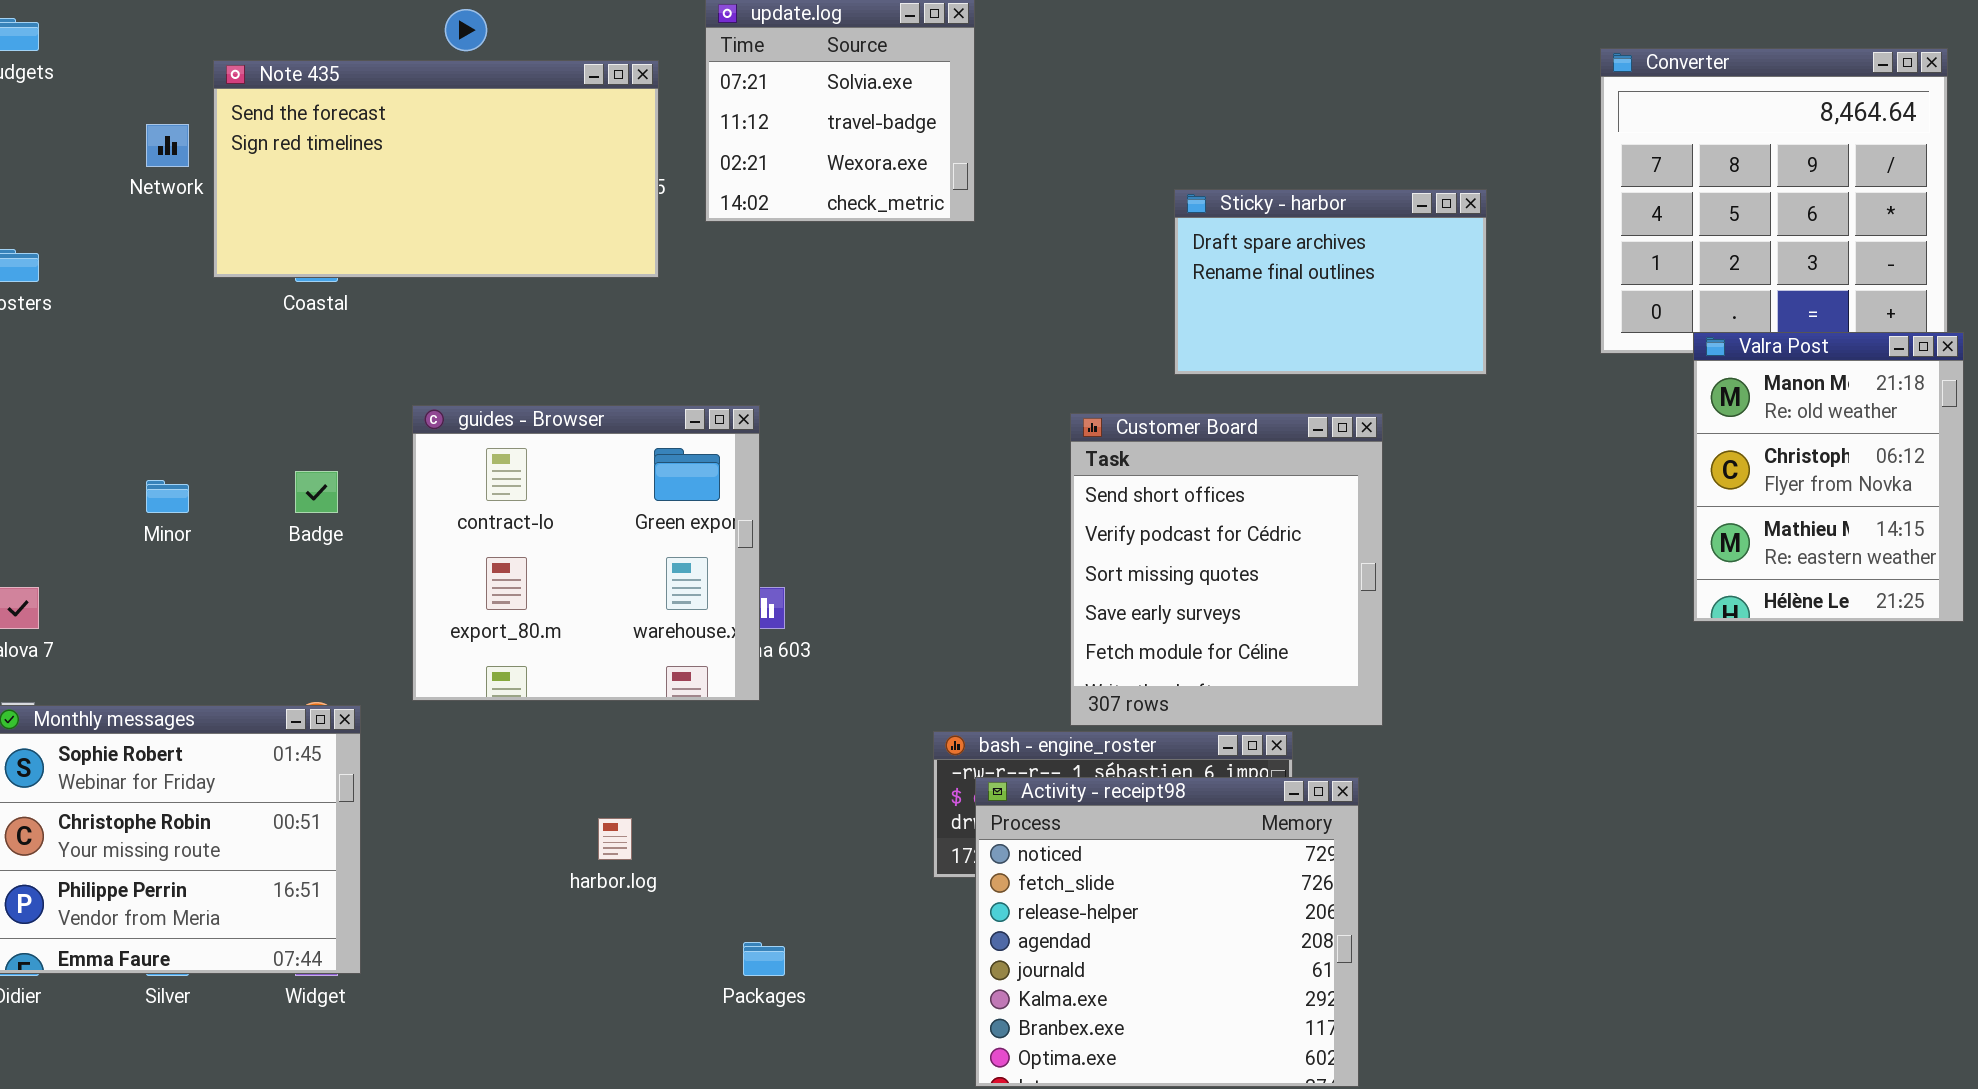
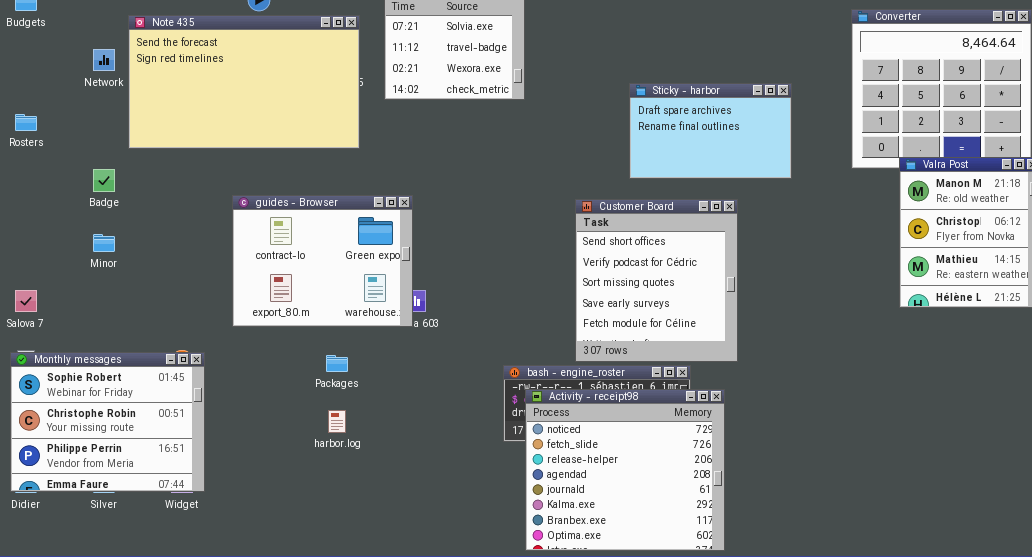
Note 435: [213,60,659,278] -> [128,15,360,149], resized
guides - Browser: [412,405,760,701] -> [232,195,413,327], resized
Badge: [295,471,338,513] -> [93,169,115,192], moved
Packages: [743,942,785,976] -> [326,355,348,372], moved

